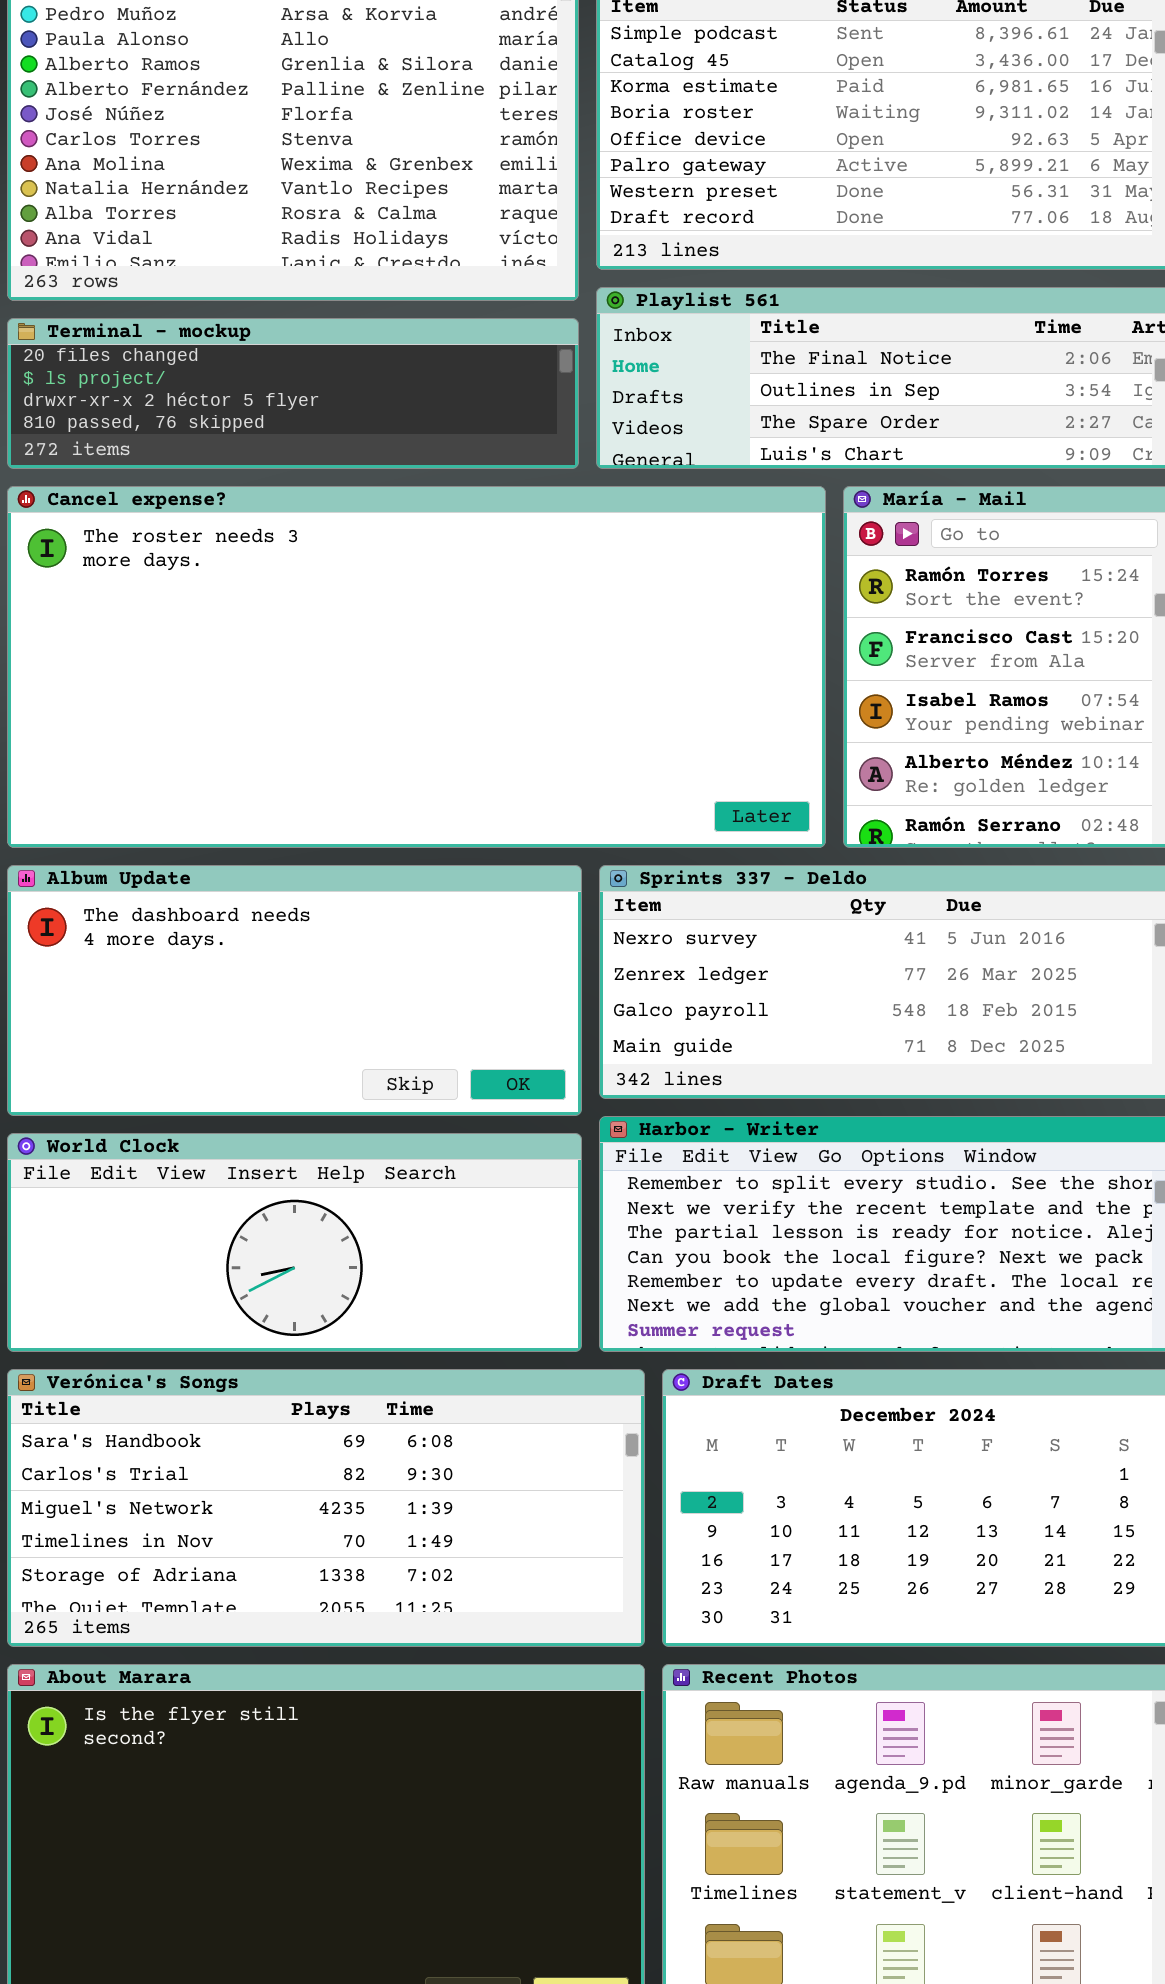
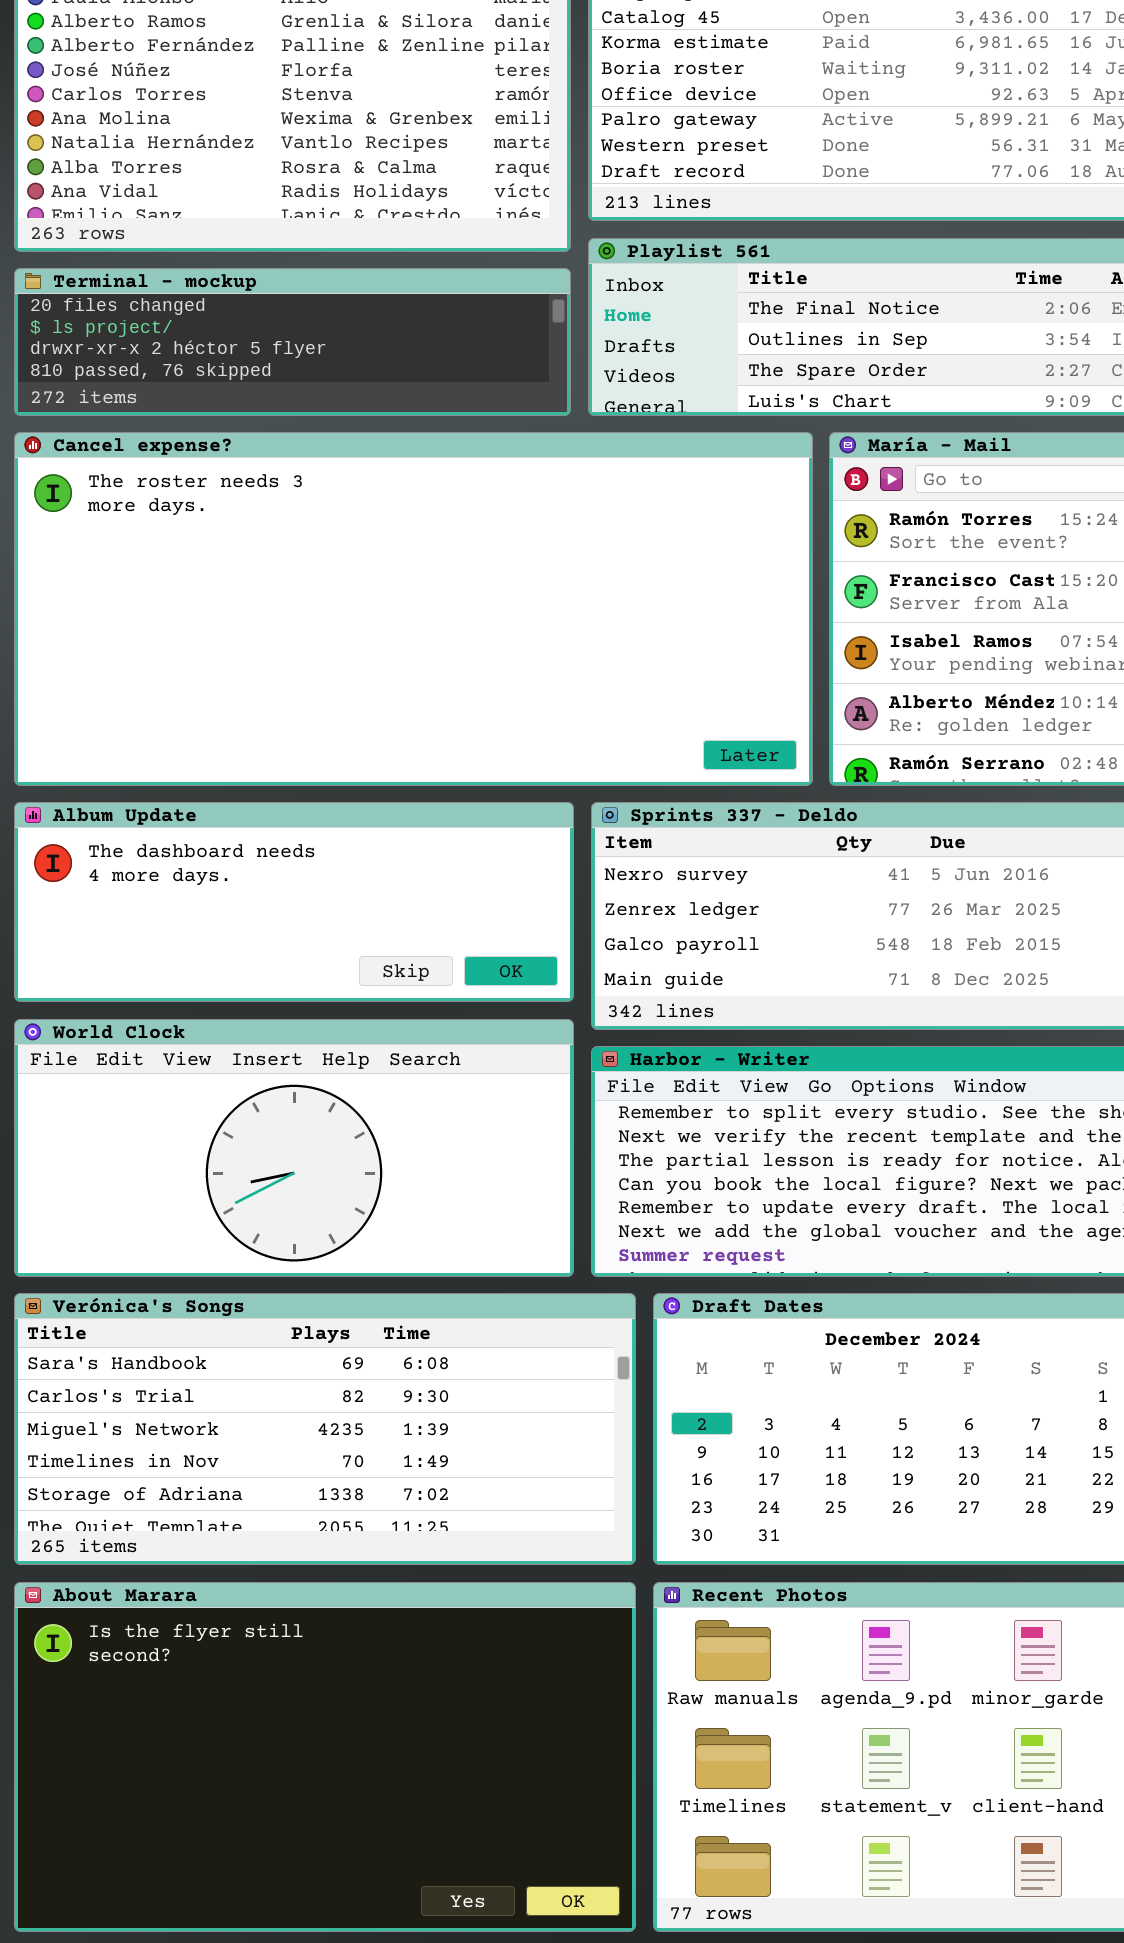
Album Update: [7,865,582,1116] -> [14,802,574,1002], resized
World Clock: [7,1133,582,1352] -> [14,1019,574,1277], resized

